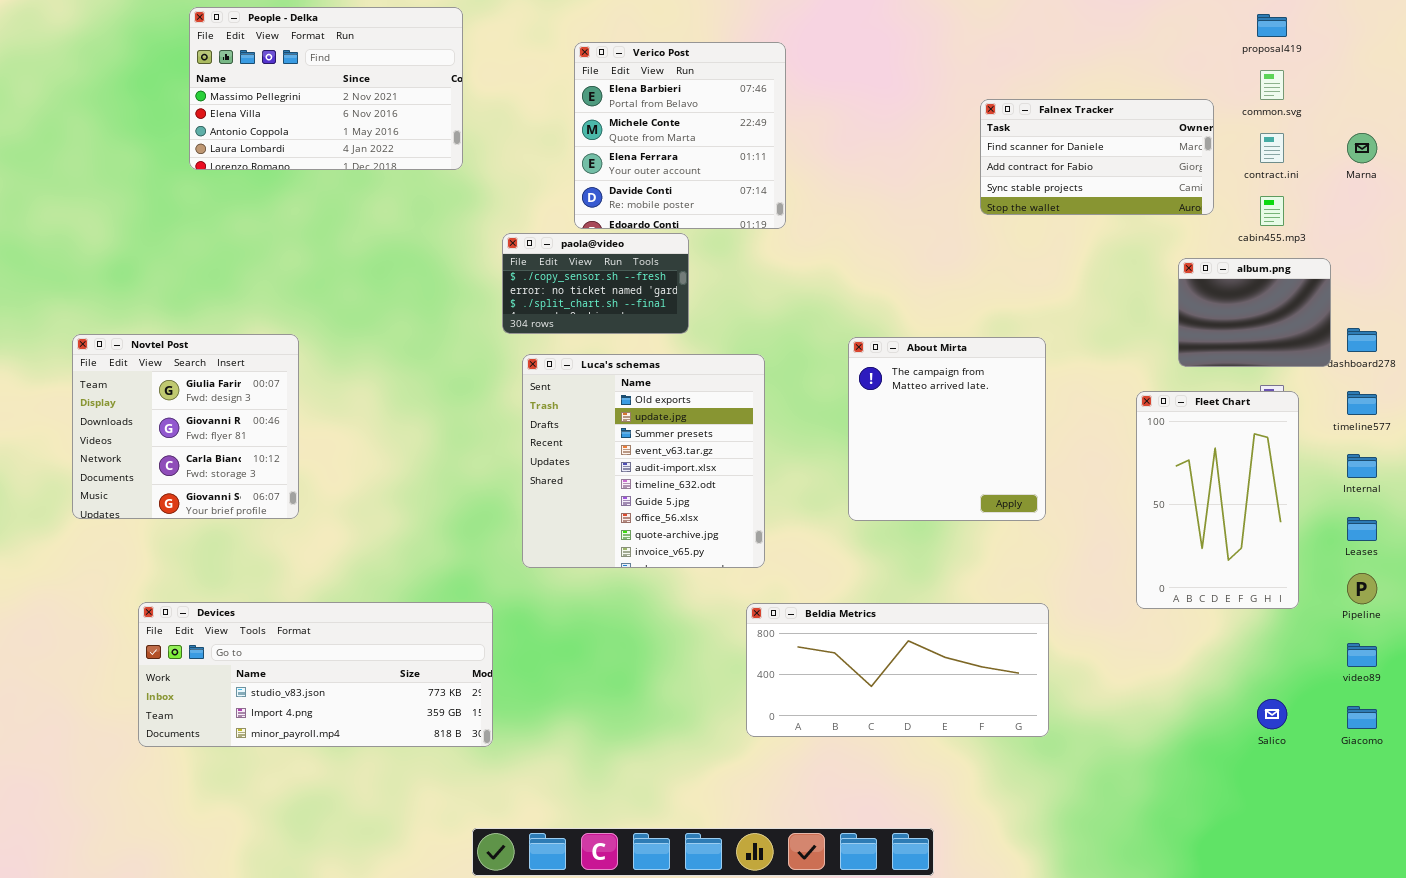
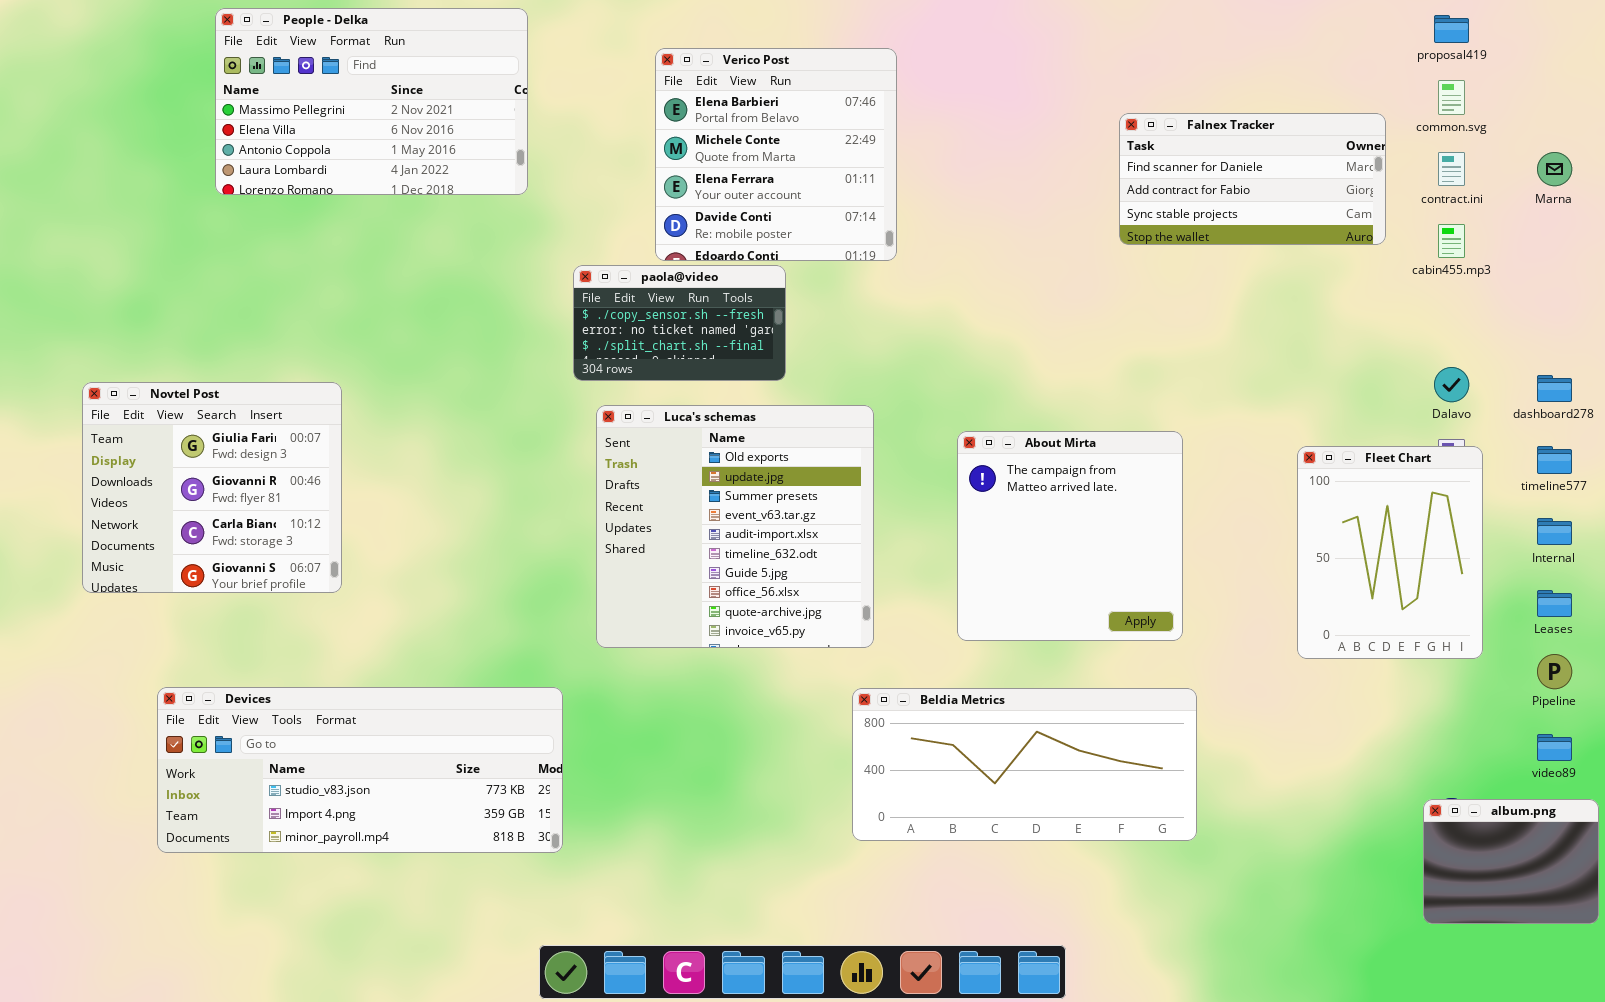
album.png: [1178,258,1331,367] -> [1423,799,1599,924], moved
About Mirta: [848,337,1046,521] -> [957,431,1183,641], moved
Fleet Chart: [1136,391,1299,609] -> [1297,446,1483,659], resized

